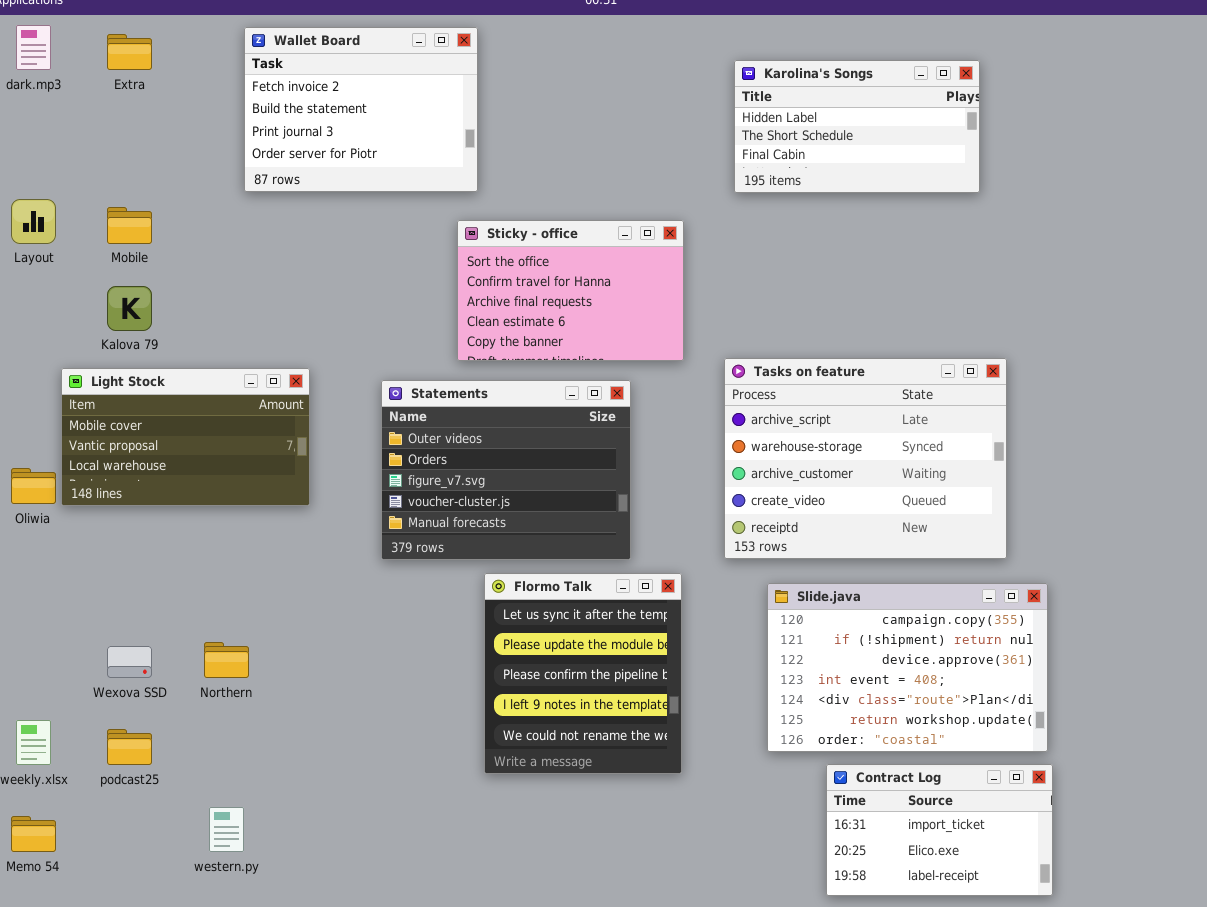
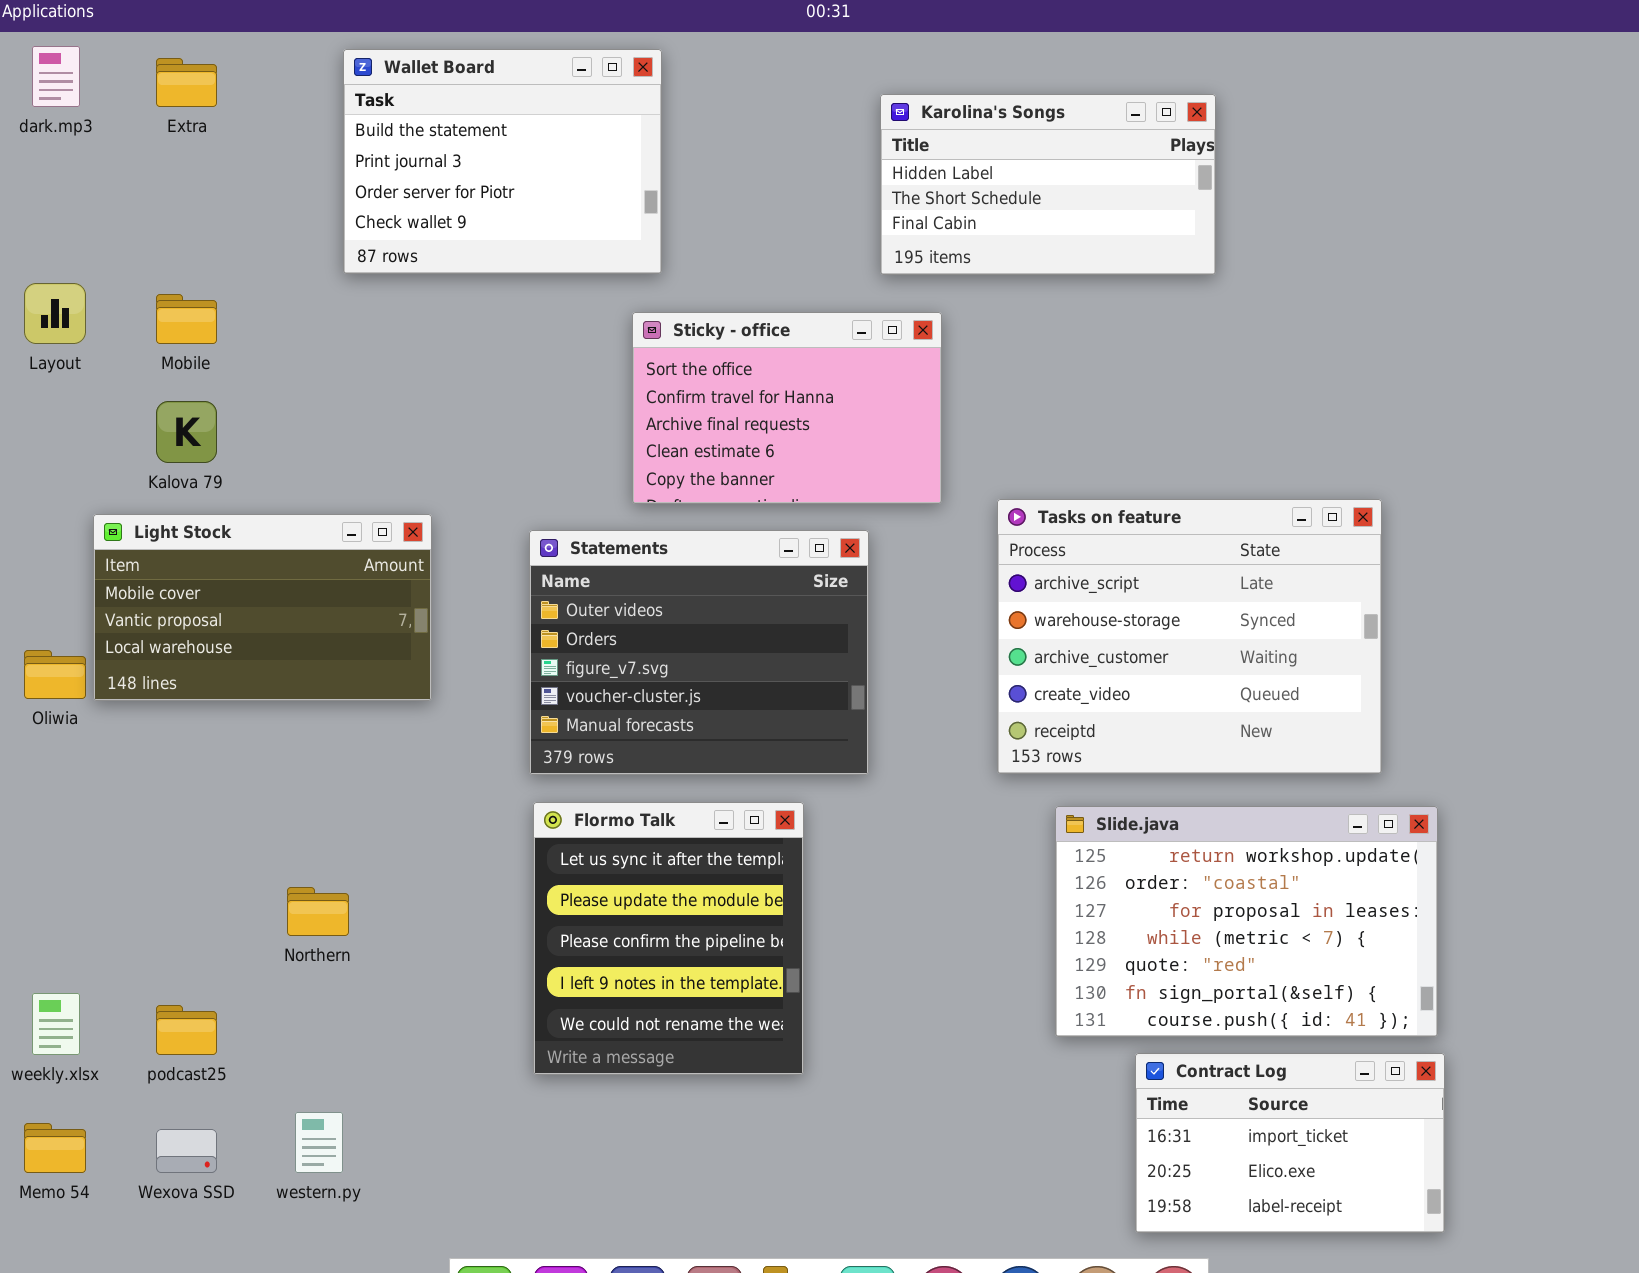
Wallet Board: [244,27,478,192] -> [343,49,662,274], scrolled down 1 row
Karolina's Songs: [734,60,980,193] -> [880,94,1216,275], moved
Flormo Talk: [484,573,682,774] -> [533,802,804,1075], moved
Slide.java: [767,583,1048,752] -> [1055,806,1438,1037], scrolled down 5 rows
Wexova SSD: [107,646,152,678] -> [156,1129,217,1173], moved

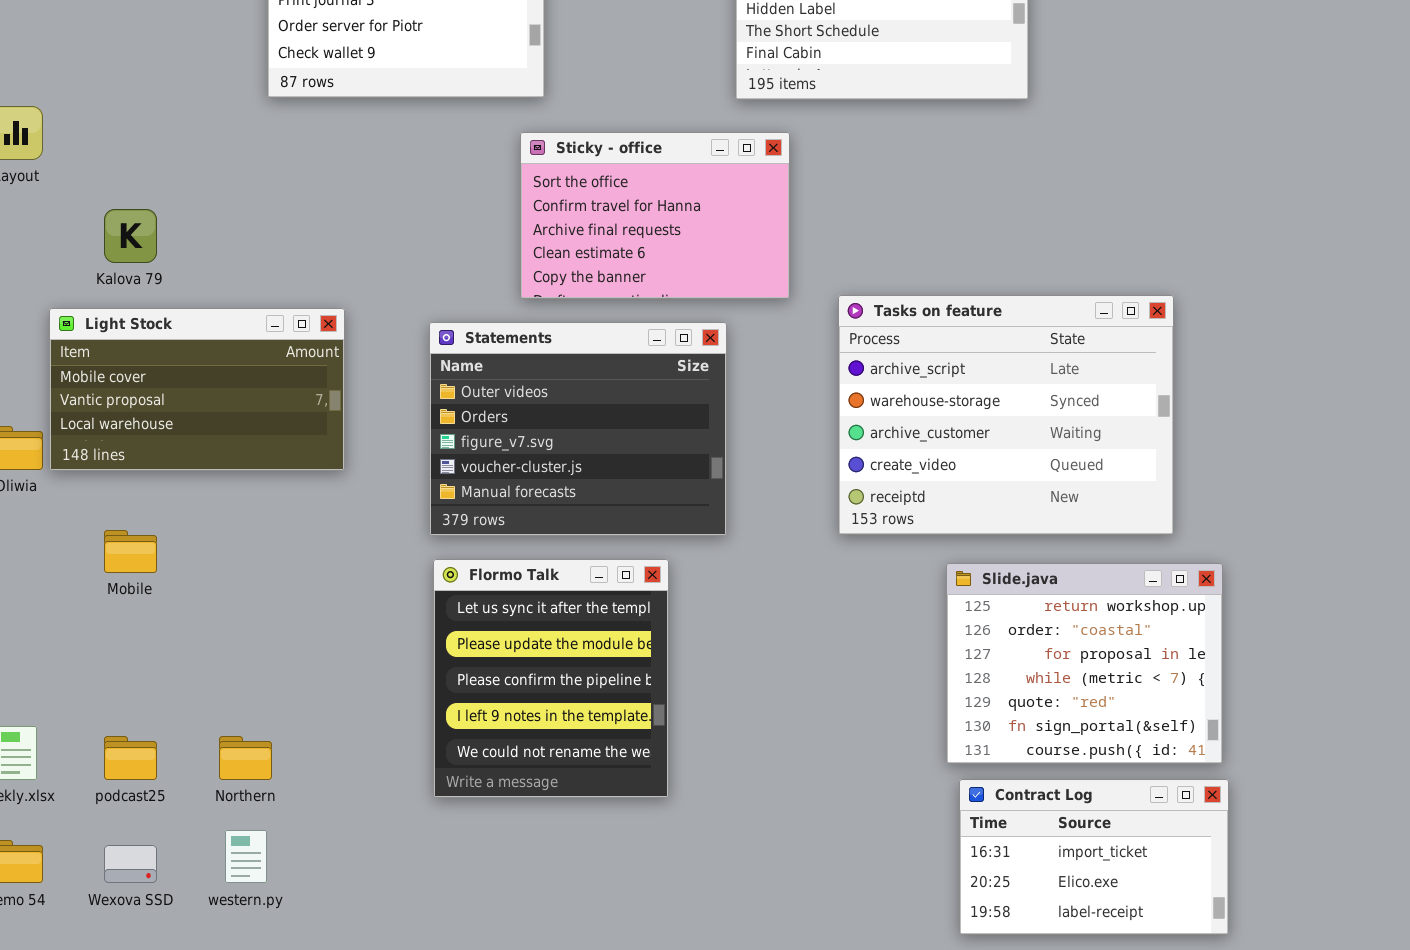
Mobile: [156,294,217,344] -> [104,530,157,573], moved
Slide.java: [1055,806,1438,1037] -> [946,563,1223,764], resized
Northern: [287,887,349,936] -> [219,736,272,780], moved

